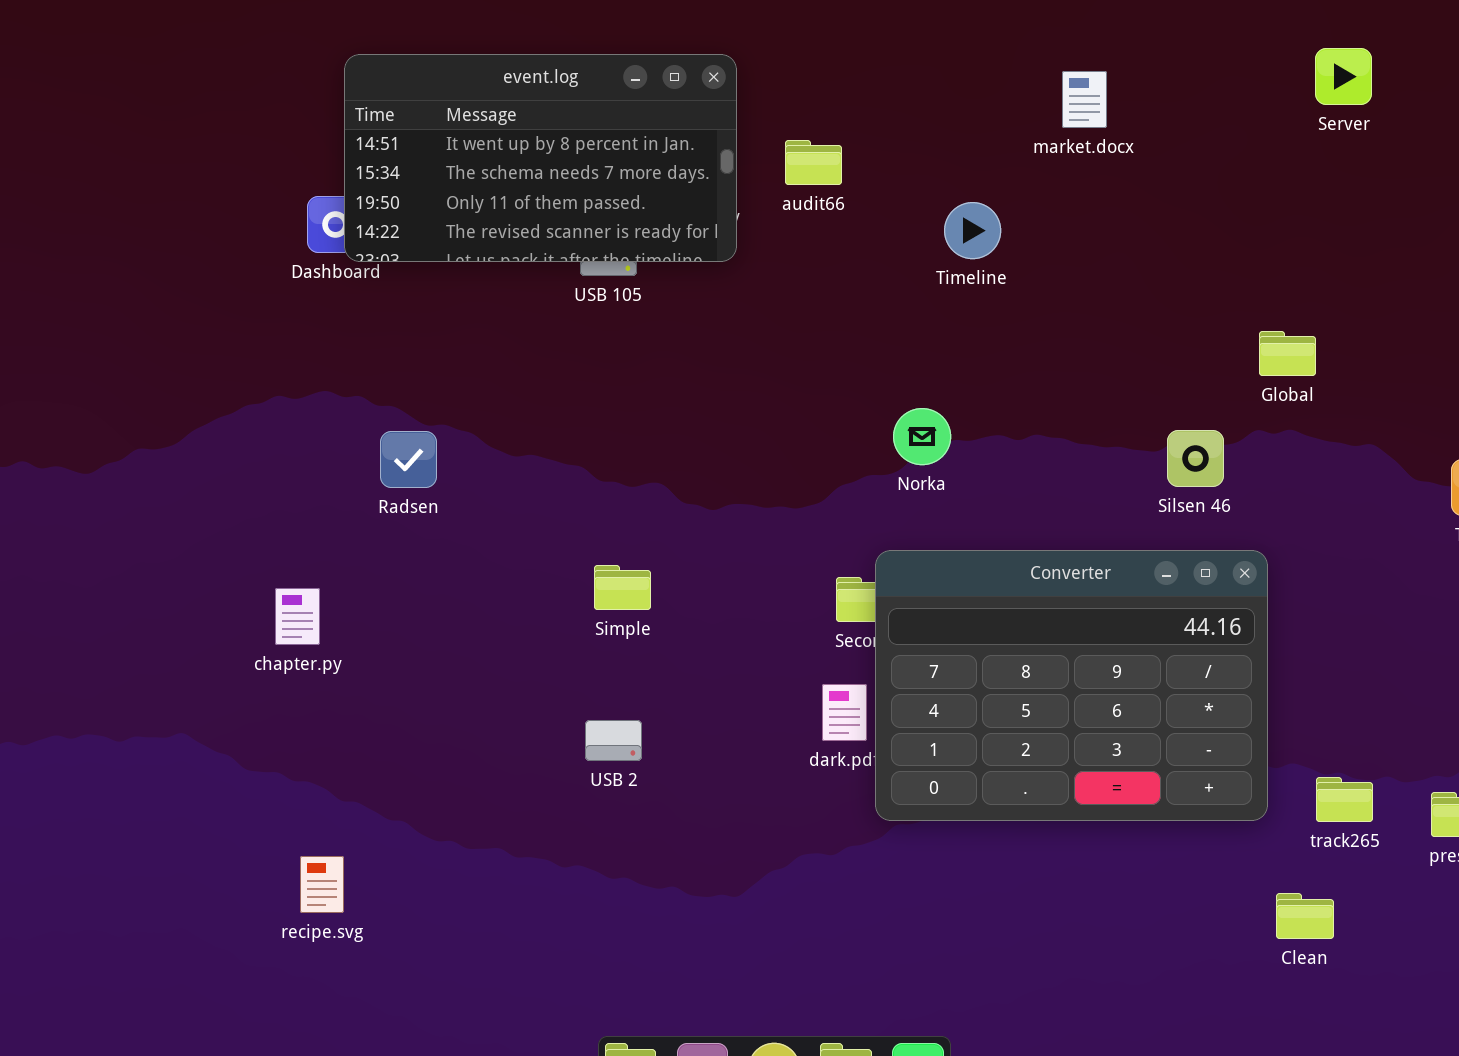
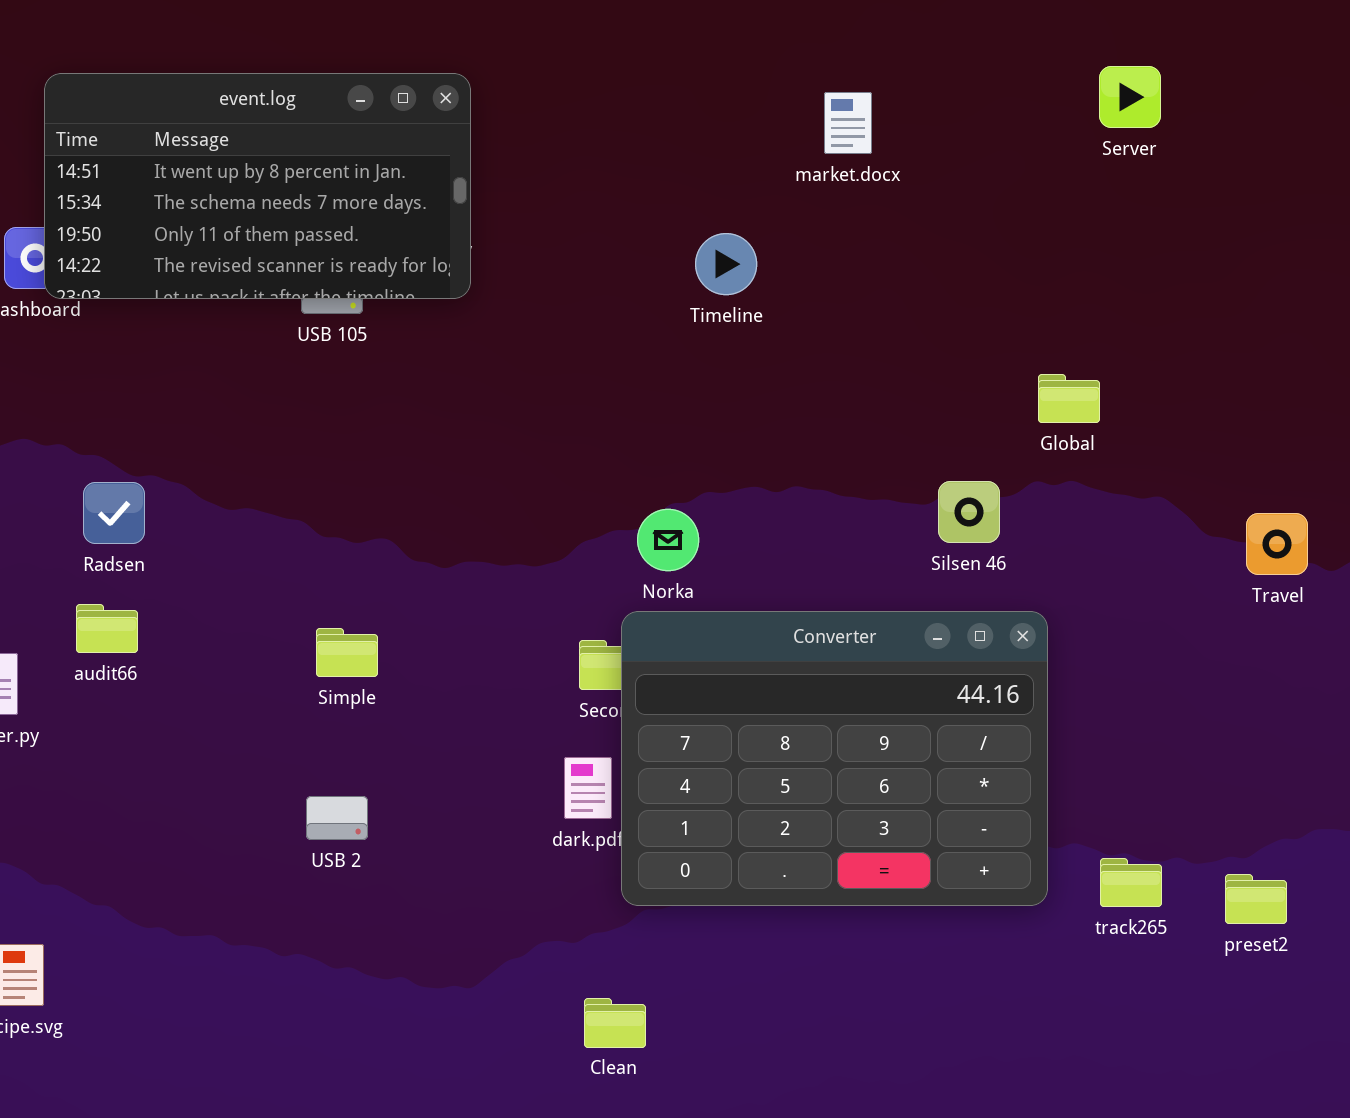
audit66: [785,140,842,185] -> [76,604,138,653], moved
Norka: [893,408,951,465] -> [637,509,699,571], moved
Clean: [1276,893,1334,939] -> [584,998,646,1048], moved

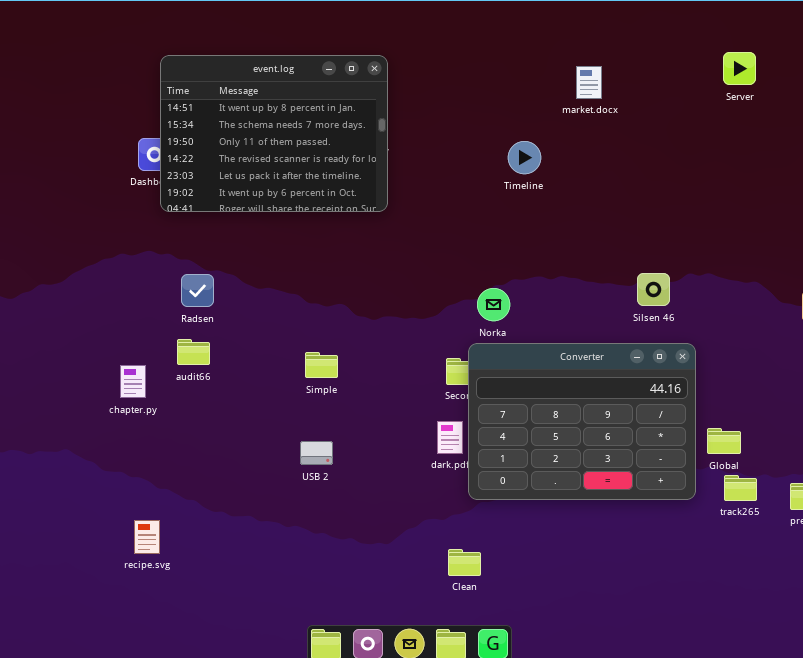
event.log: [44,73,471,299] -> [160,55,388,212], resized
Global: [1038,374,1100,423] -> [707,428,741,454], moved

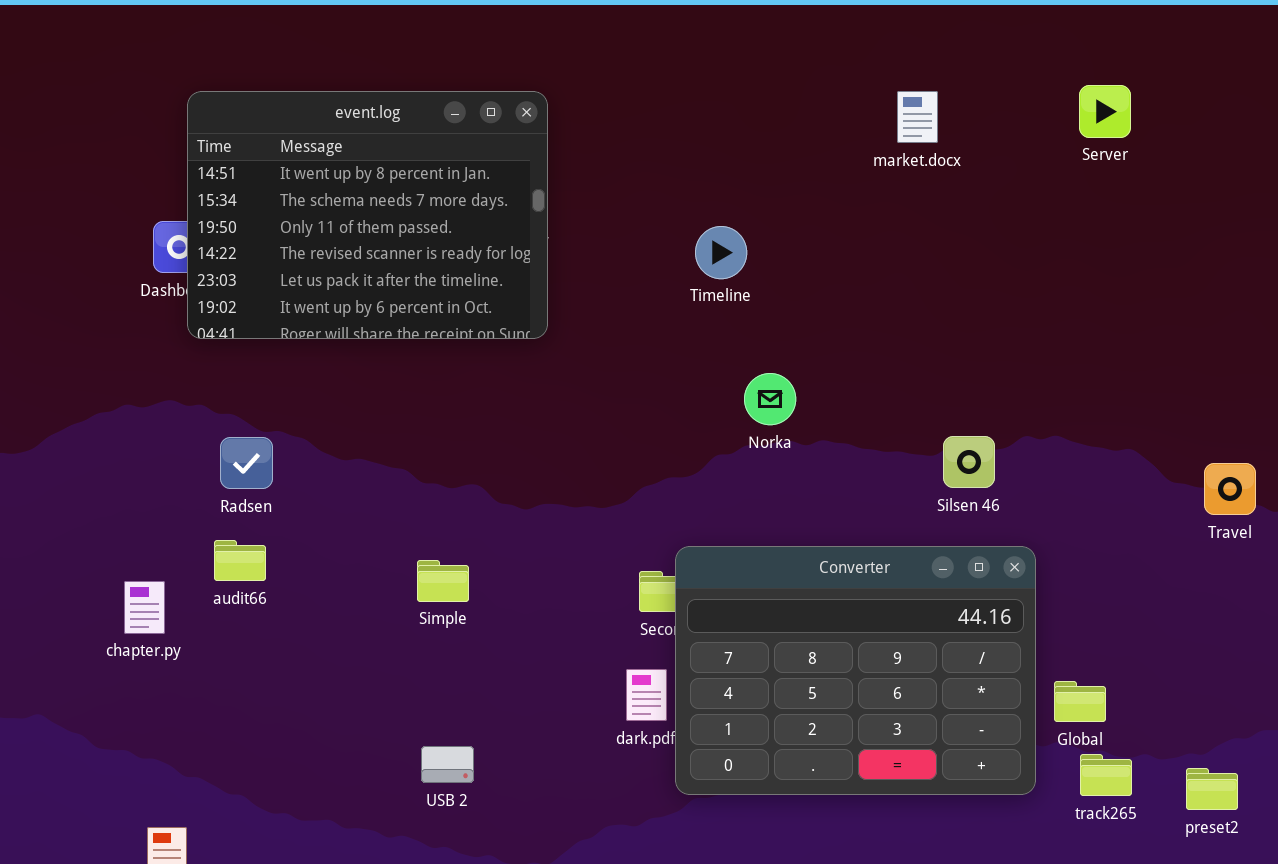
market.docx: [576,66,602,99] -> [897,91,938,143], moved
Timeline: [508,141,541,174] -> [695,226,747,279], moved
Norka: [477,288,510,321] -> [744,373,796,425], moved
USB 2: [300,441,333,465] -> [421,746,474,783], moved

